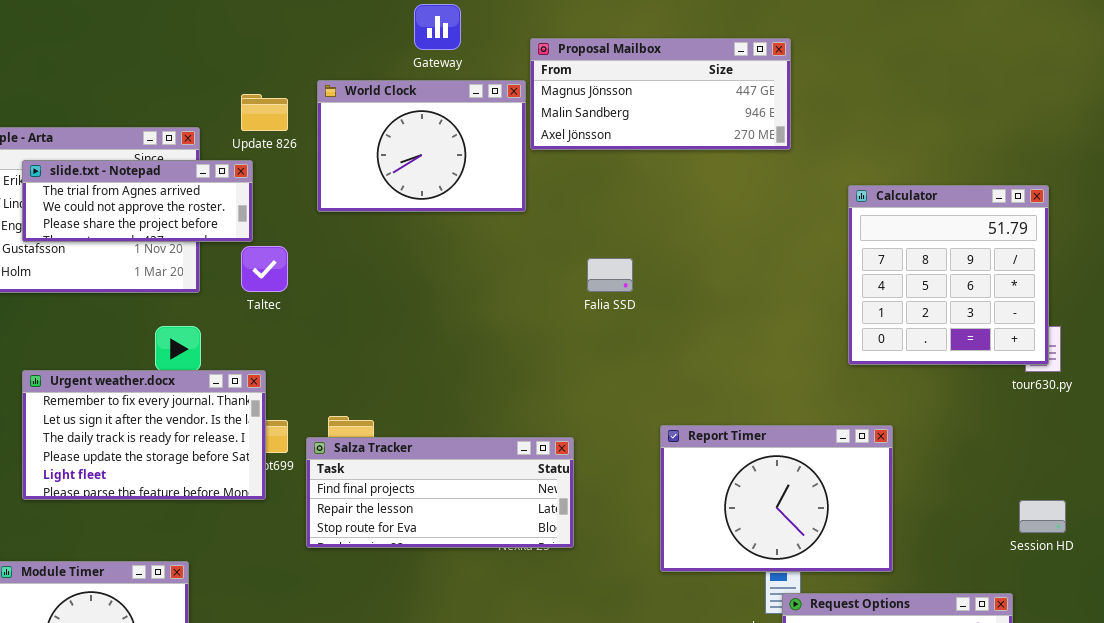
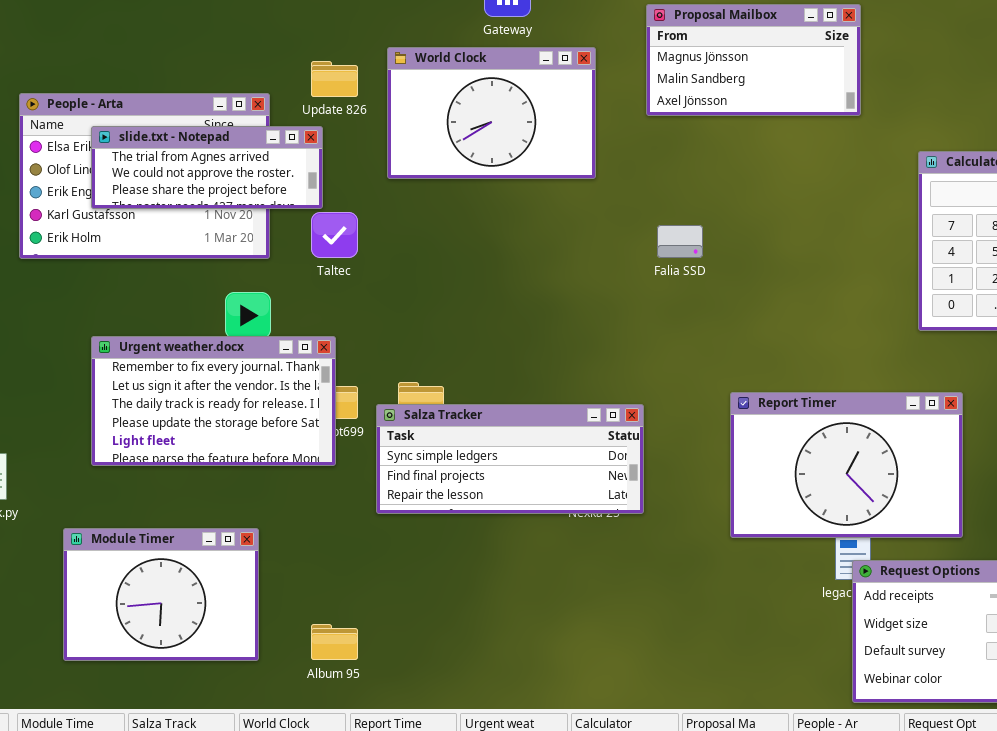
Proposal Mailbox: [530,38,791,150] -> [646,4,861,116], resized
Salza Tracker: [306,437,574,548] -> [376,404,644,514], scrolled up 1 row

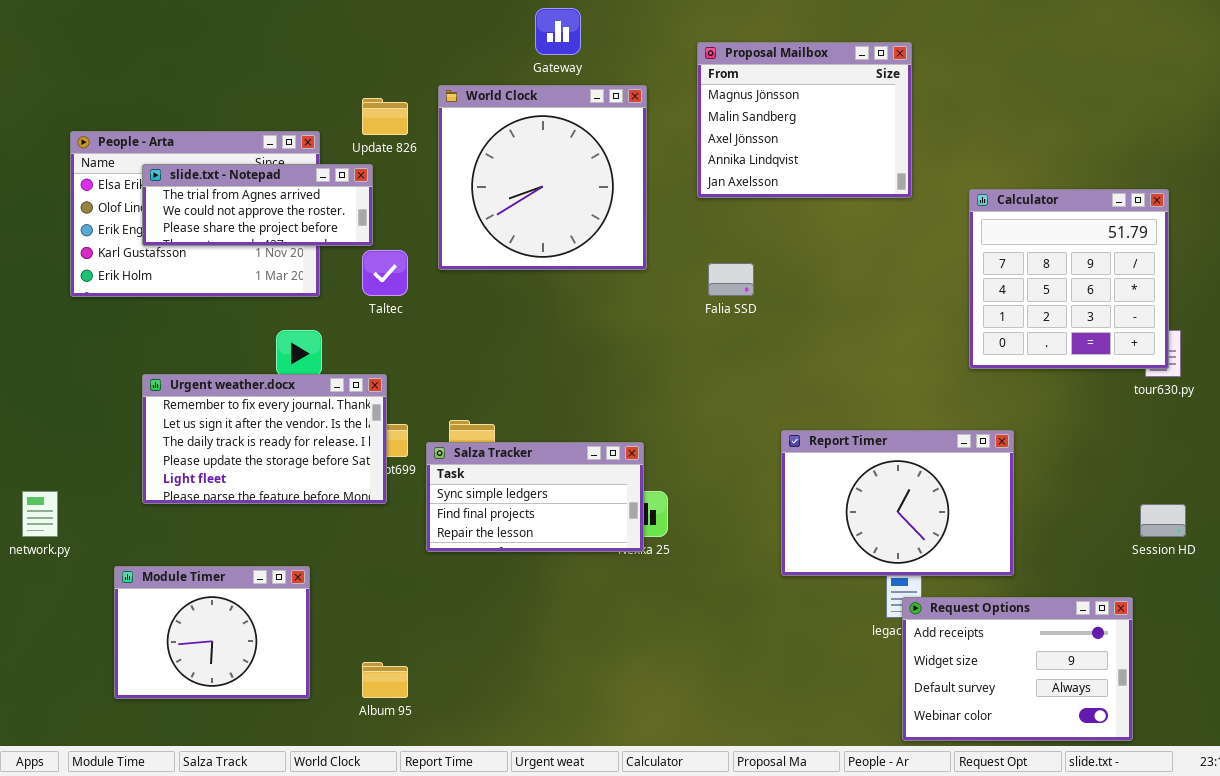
Proposal Mailbox: [646,4,861,116] -> [697,42,912,198], resized
World Clock: [387,47,596,179] -> [438,85,647,270], resized
Salza Tracker: [376,404,644,514] -> [426,442,644,552], resized

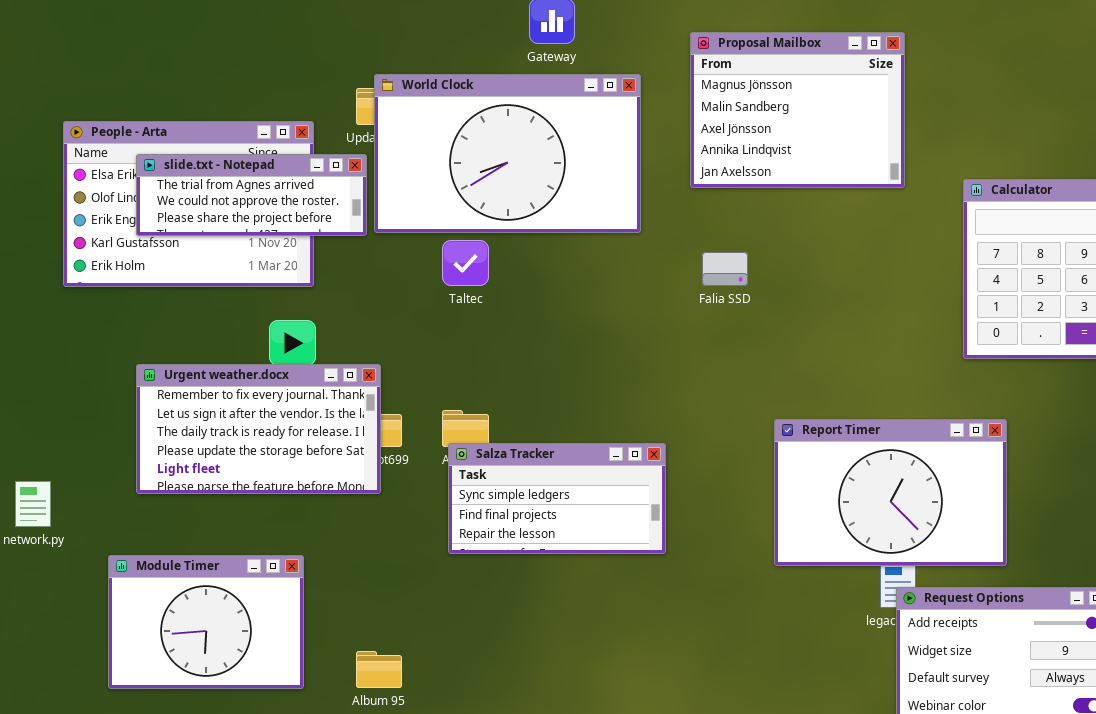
World Clock: [438,85,647,270] -> [374,74,641,233], resized
Taltec: [362,250,408,296] -> [442,240,489,286], moved
Salza Tracker: [426,442,644,552] -> [448,443,666,554], moved

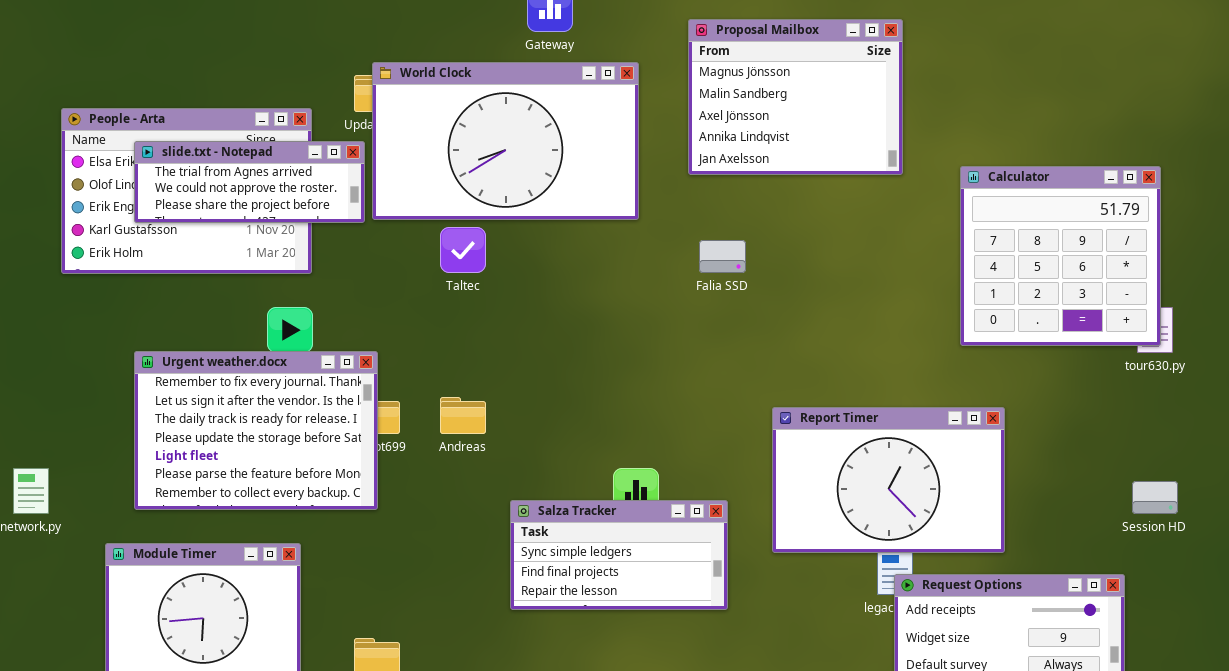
Urgent weather.docx: [136,364,381,494] -> [134,351,378,510], resized
Salza Tracker: [448,443,666,554] -> [510,500,728,610], moved

